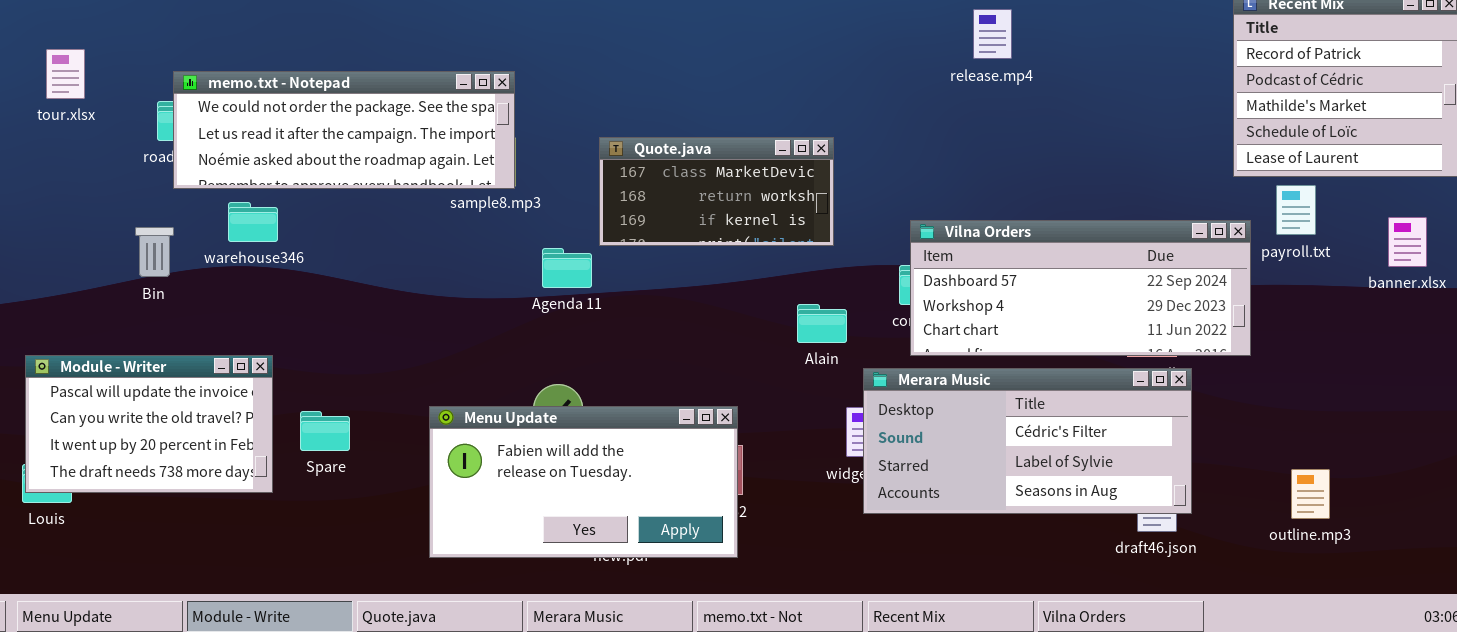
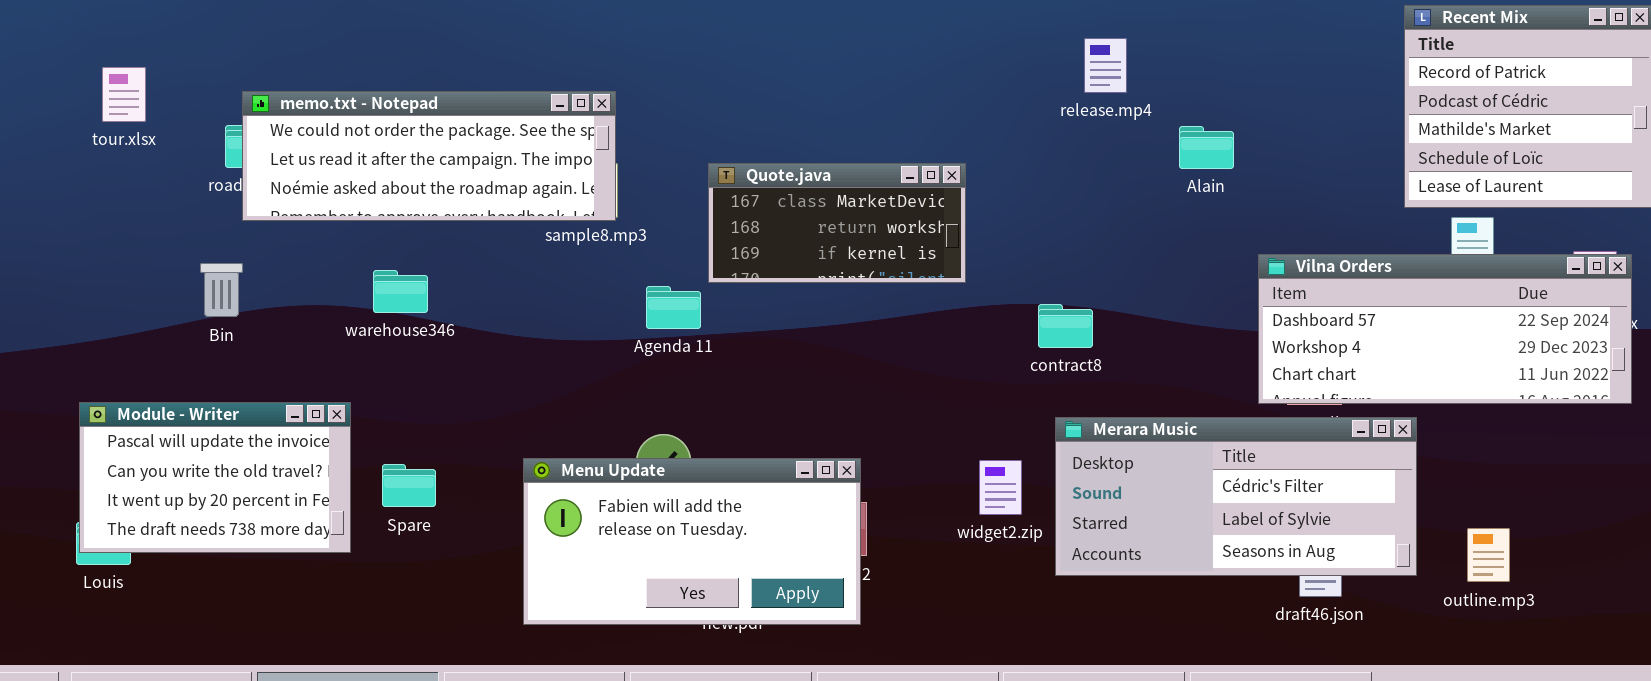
release.mp4: [973,9,1012,59] -> [1084,38,1127,93], moved
warehouse346: [228,202,278,242] -> [373,270,428,313], moved
Vilna Orders: [910,220,1251,356] -> [1258,254,1632,404], moved
Alain: [797,304,847,343] -> [1179,126,1234,169], moved
Merara Music: [863,368,1192,514] -> [1055,417,1417,576], moved

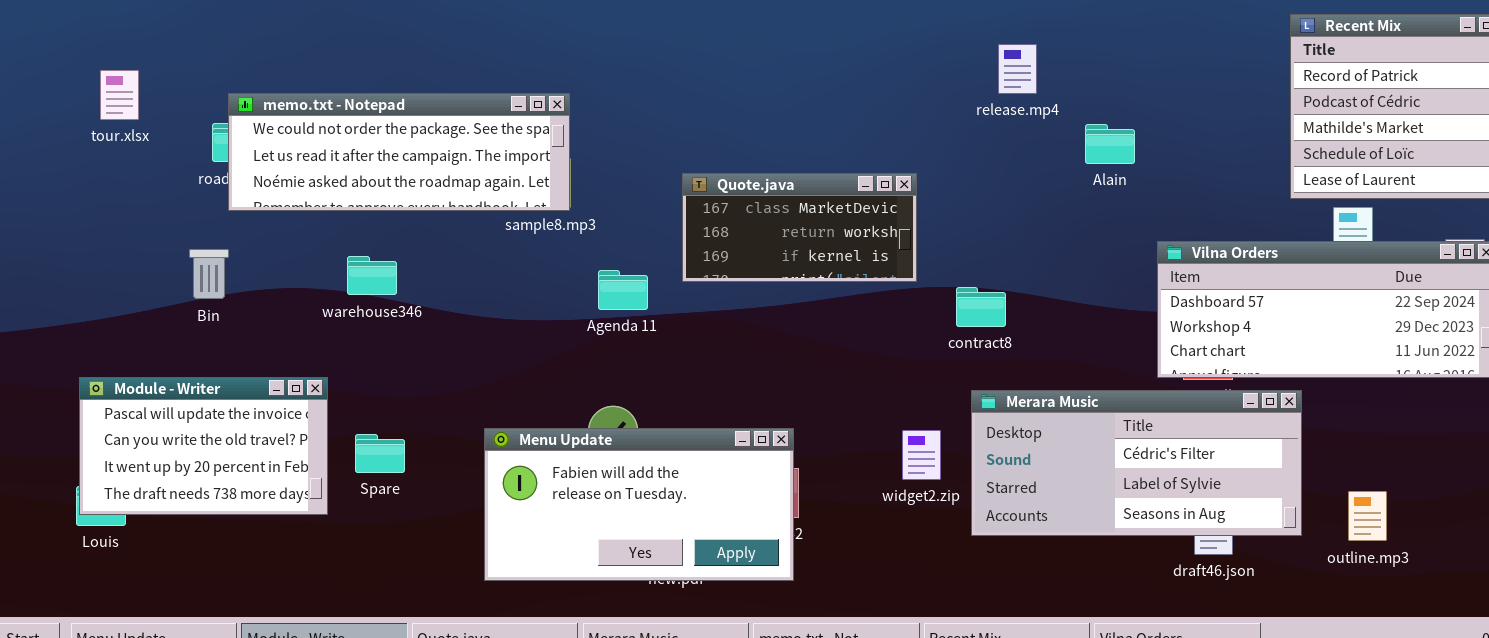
Quote.java: [708,163,966,283] -> [682,173,917,282], moved

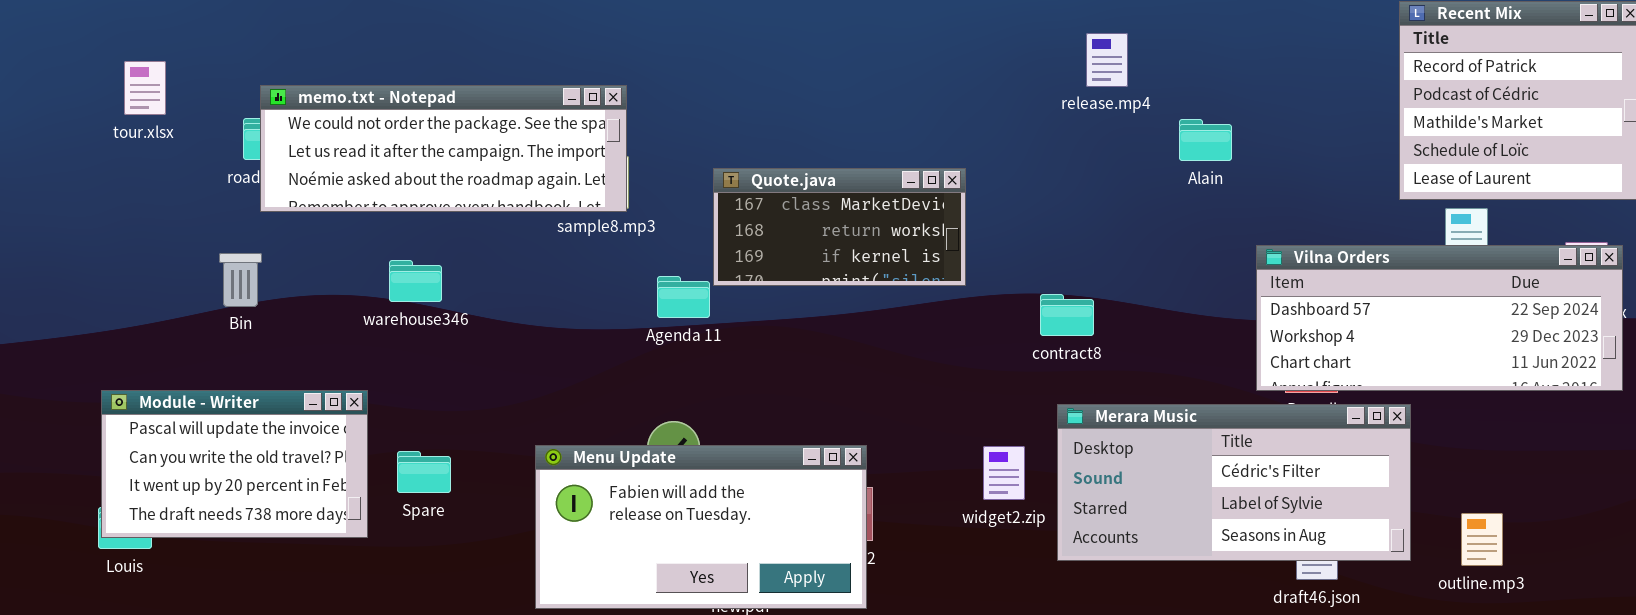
Quote.java: [682,173,917,282] -> [713,168,966,286], moved

